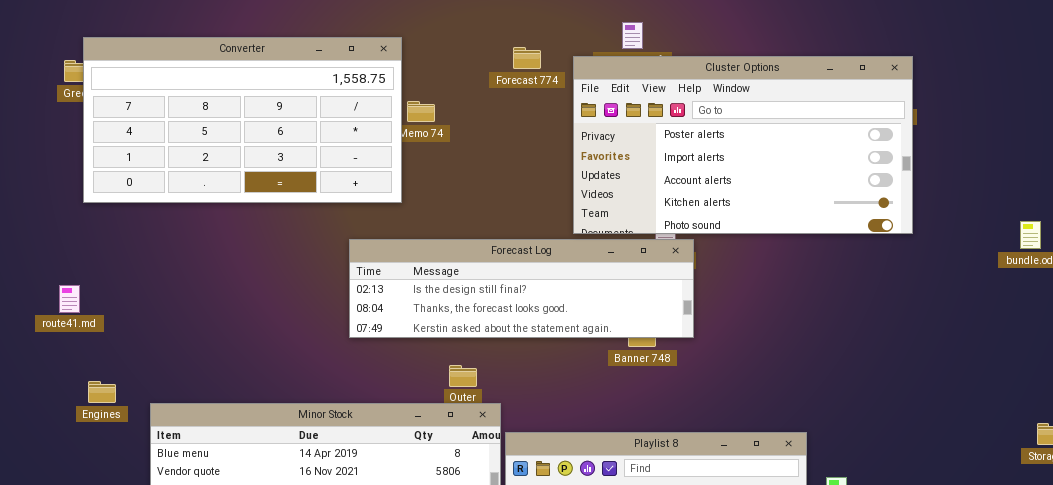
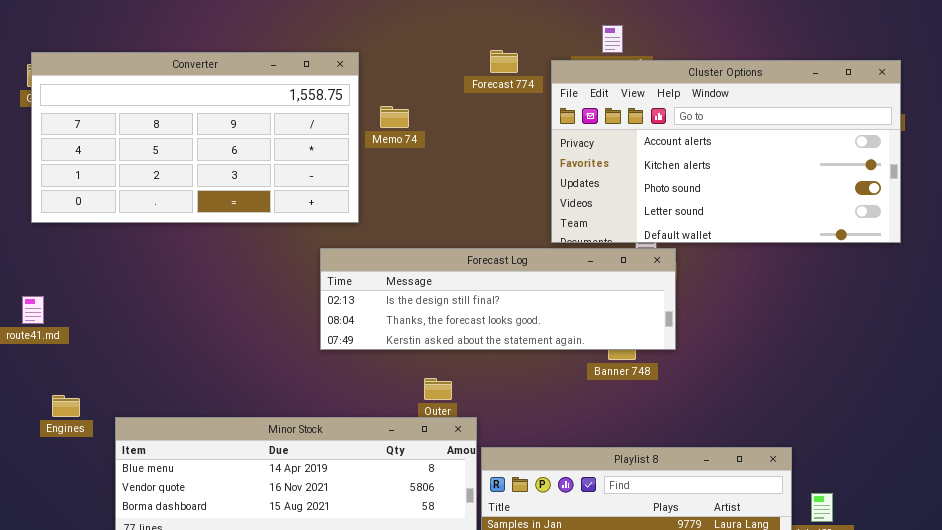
Converter: [83,37,402,203] -> [31,52,359,223], moved
Cluster Options: [573,56,913,234] -> [551,60,901,243], scrolled down 2 rows

